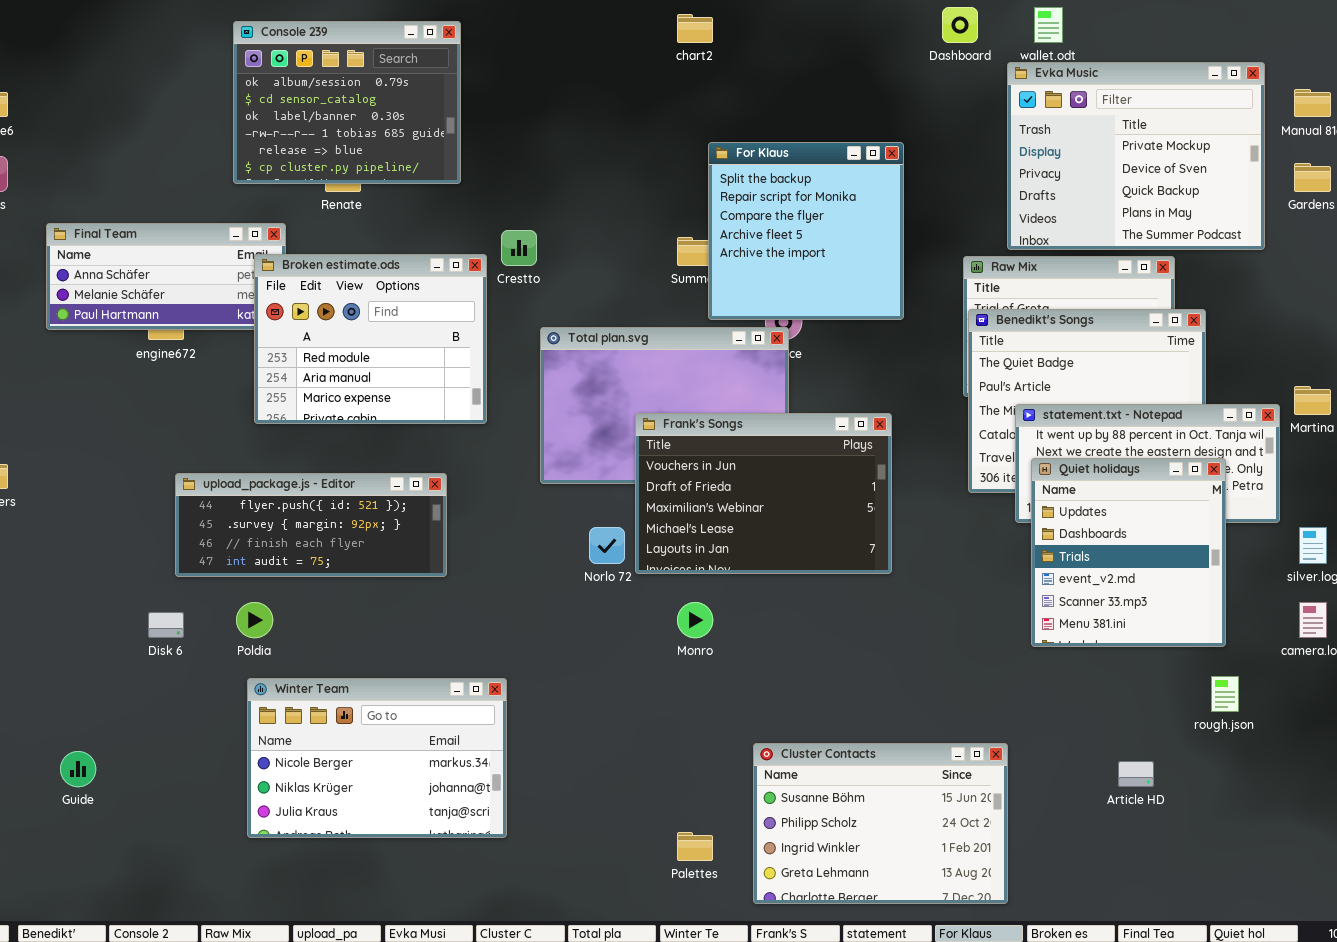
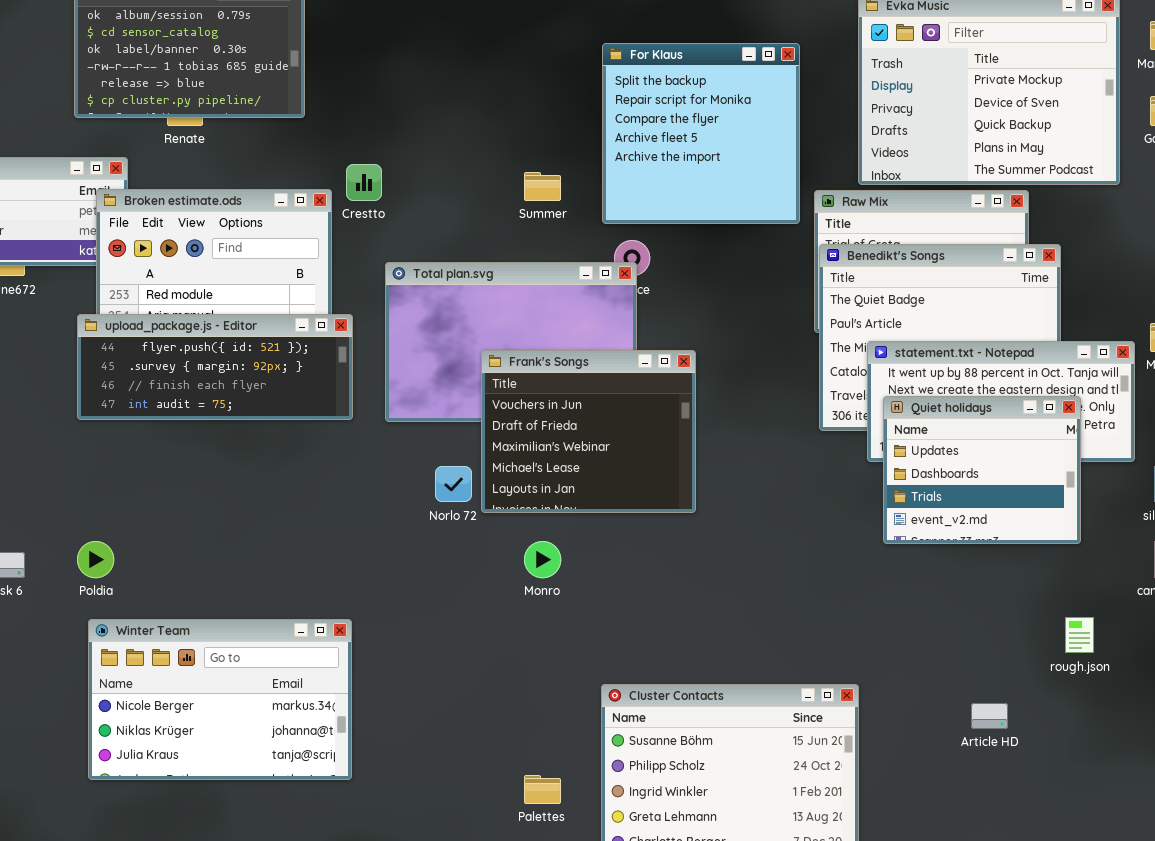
For Klaus: [708,142,904,320] -> [602,43,800,224], moved
Frank's Songs: [635,413,892,574] -> [481,350,696,513], resized
Quiet holidays: [1031,458,1226,647] -> [883,396,1081,544], resized
upload_package.js - Editor: [175,473,447,577] -> [77,314,353,420], moved

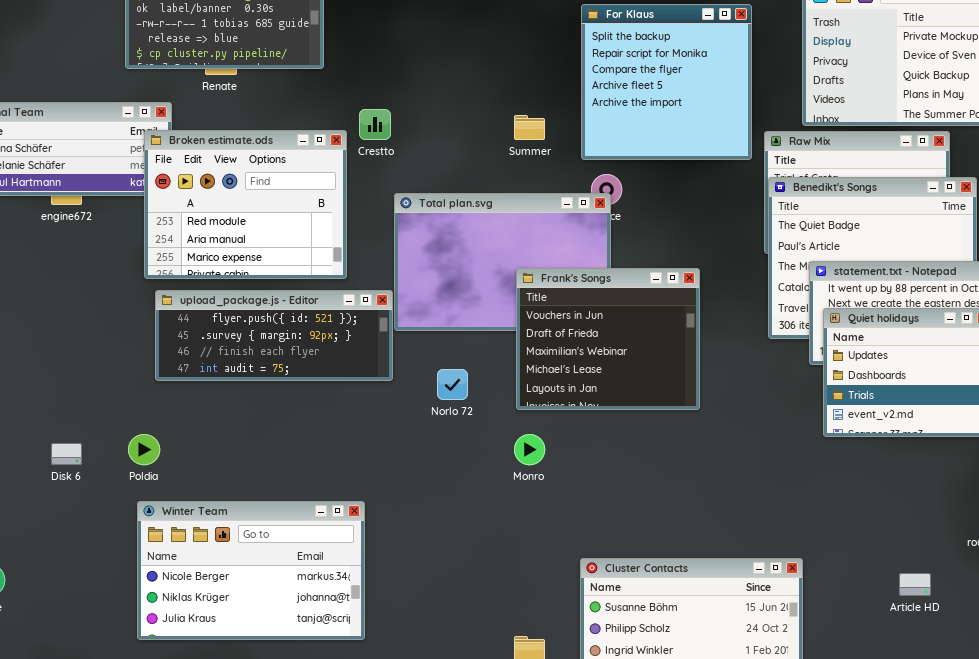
upload_package.js - Editor: [77,314,353,420] -> [155,290,393,381], moved
Frank's Songs: [481,350,696,513] -> [516,268,700,410], moved

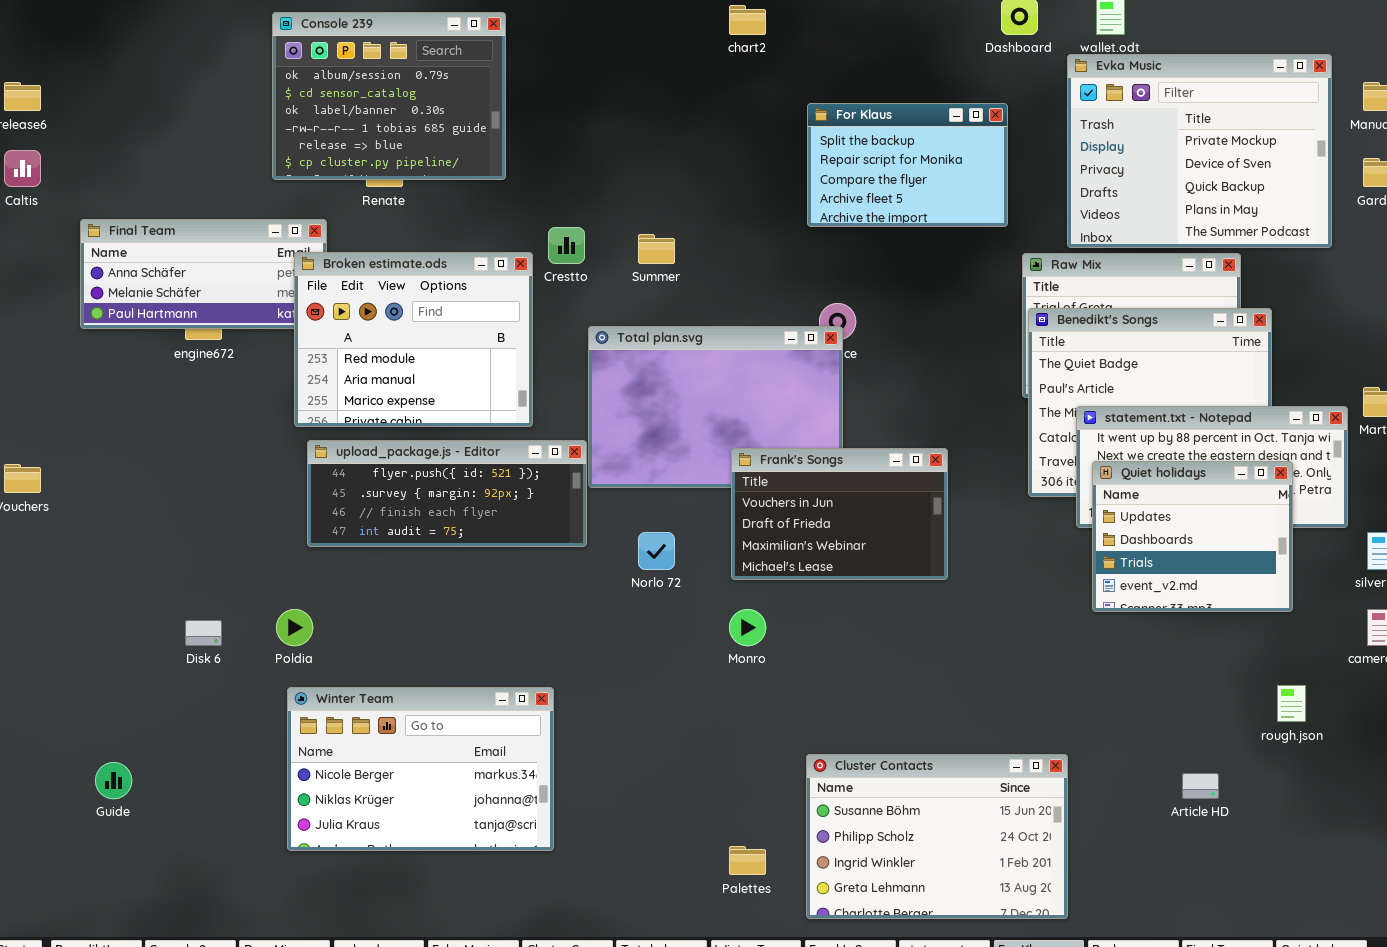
For Klaus: [581,4,752,160] -> [807,103,1008,227], resized
Summer: [514,115,545,140] -> [638,234,675,264], moved
Frank's Songs: [516,268,700,410] -> [731,448,948,580], resized

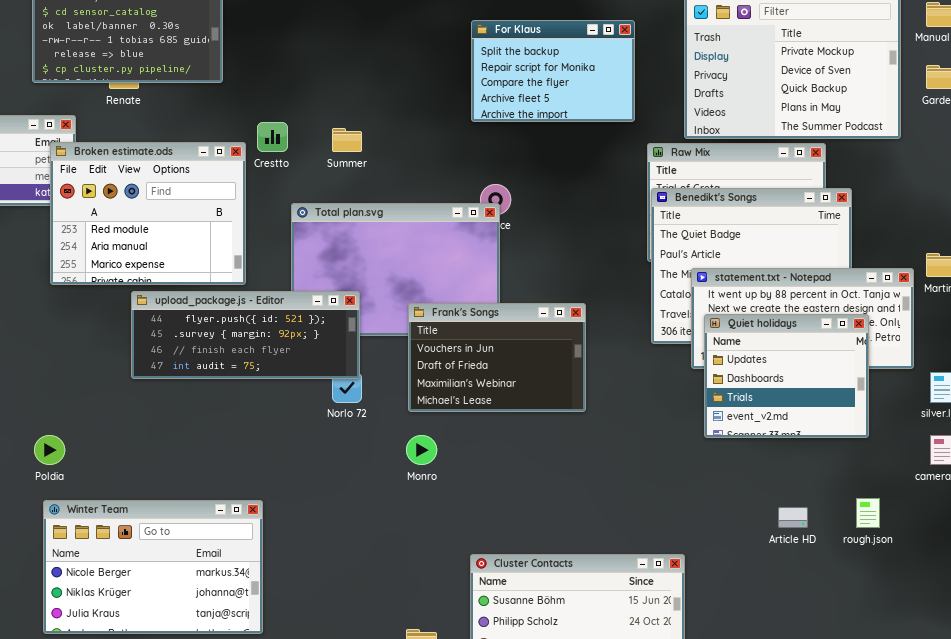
upload_package.js - Editor: [307,440,587,547] -> [131,291,360,379], moved
Article HD: [1182,773,1219,799] -> [778,507,808,528], moved

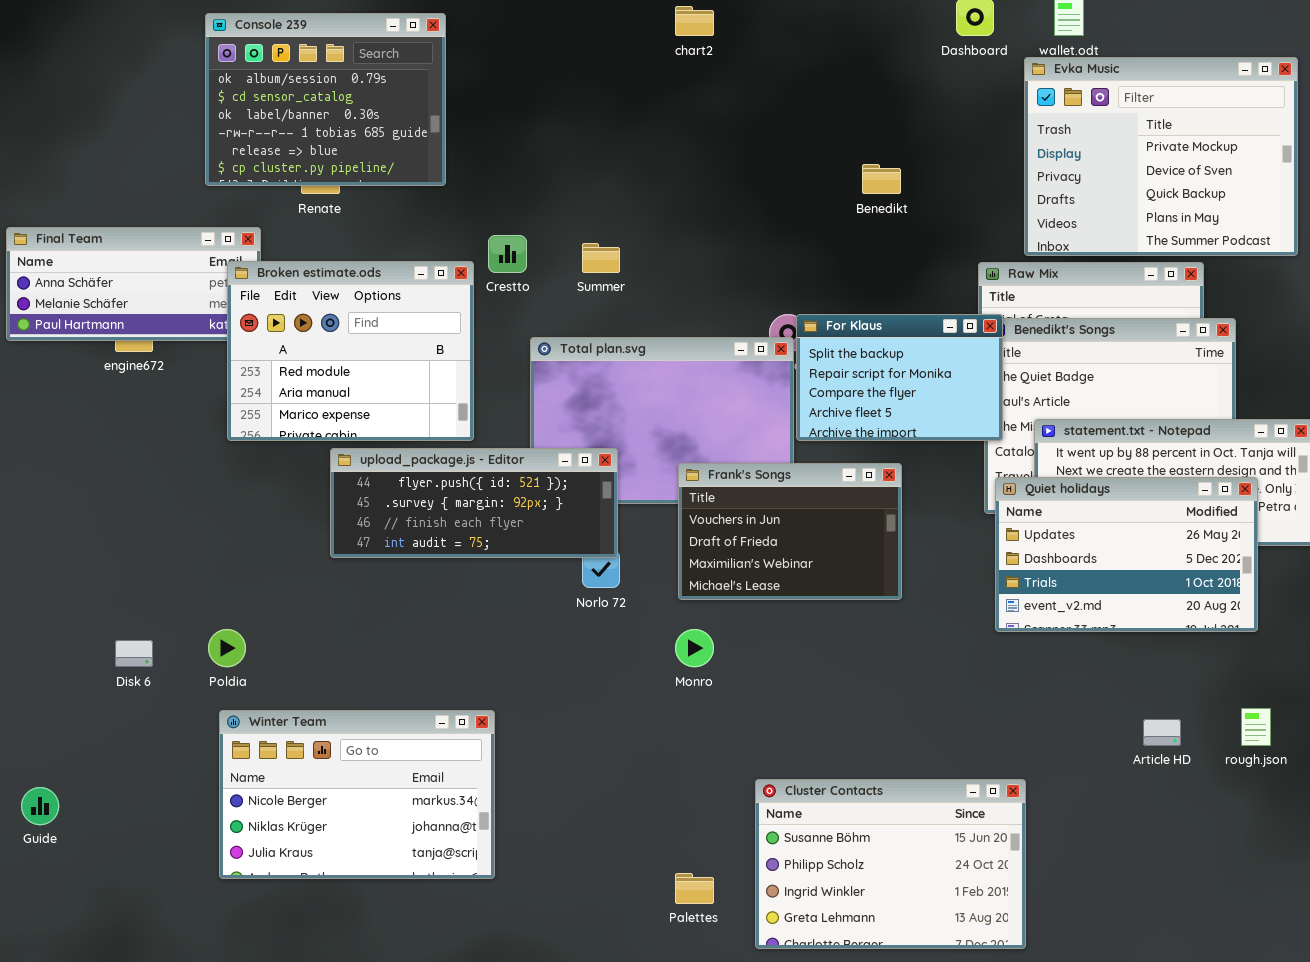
For Klaus: [471,20,635,122] -> [796,314,1003,441], moved
Quiet holidays: [704,314,869,438] -> [995,477,1258,632], resized

